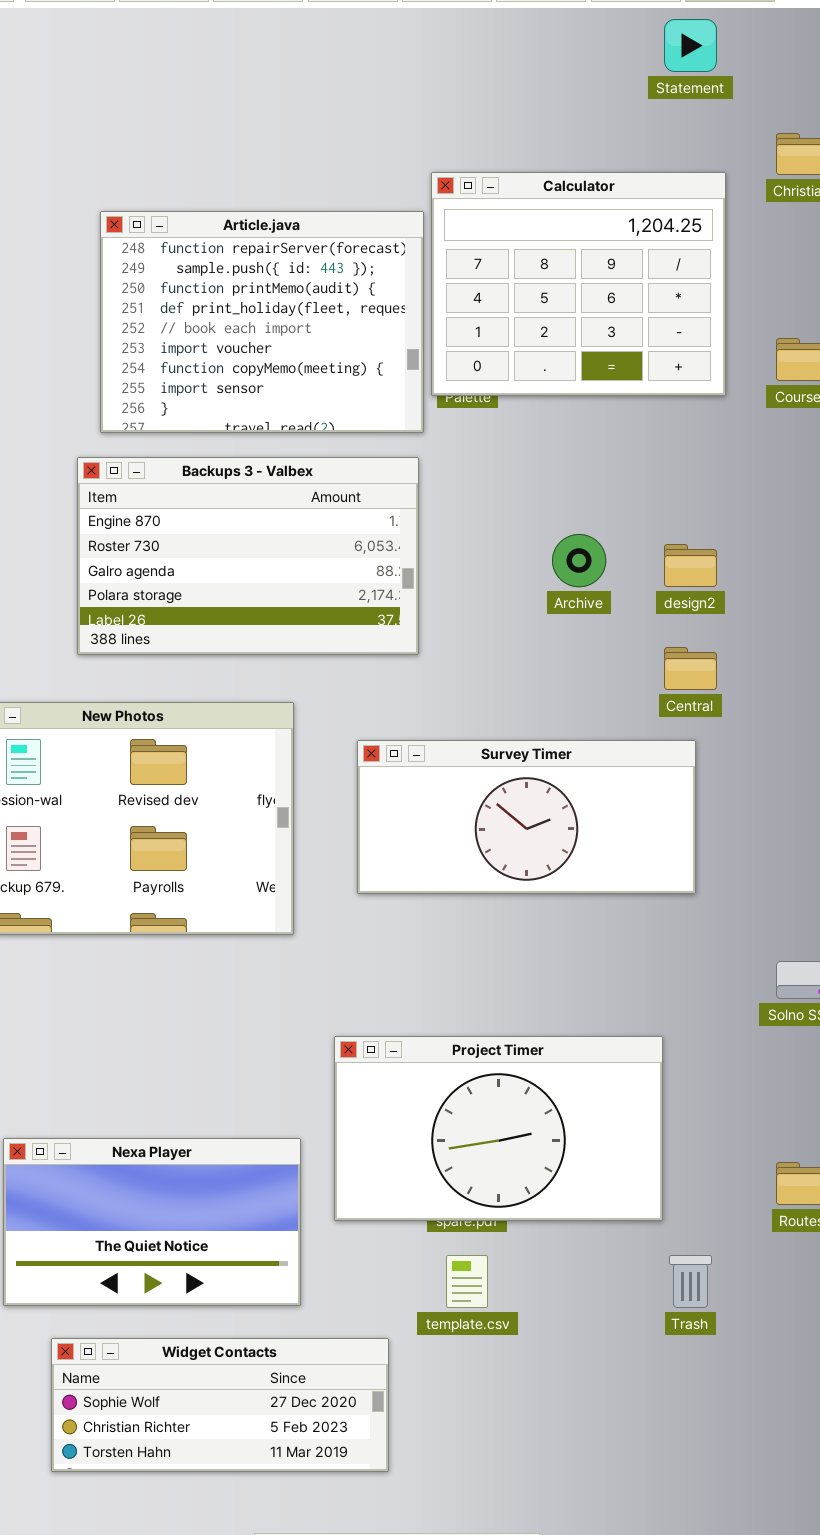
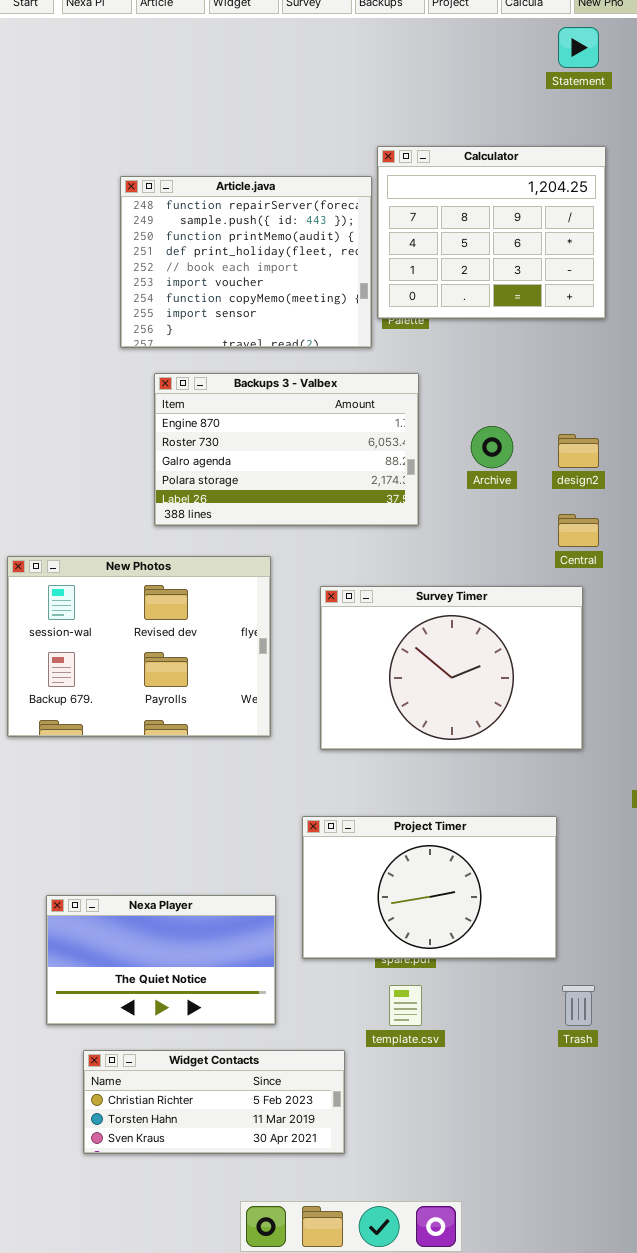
Backups 3 - Valbex: [77,457,419,655] -> [154,373,419,526], moved
Survey Timer: [357,740,696,894] -> [320,586,583,750], resized
Widget Contacts: [51,1338,389,1472] -> [83,1050,345,1154], scrolled down 1 row

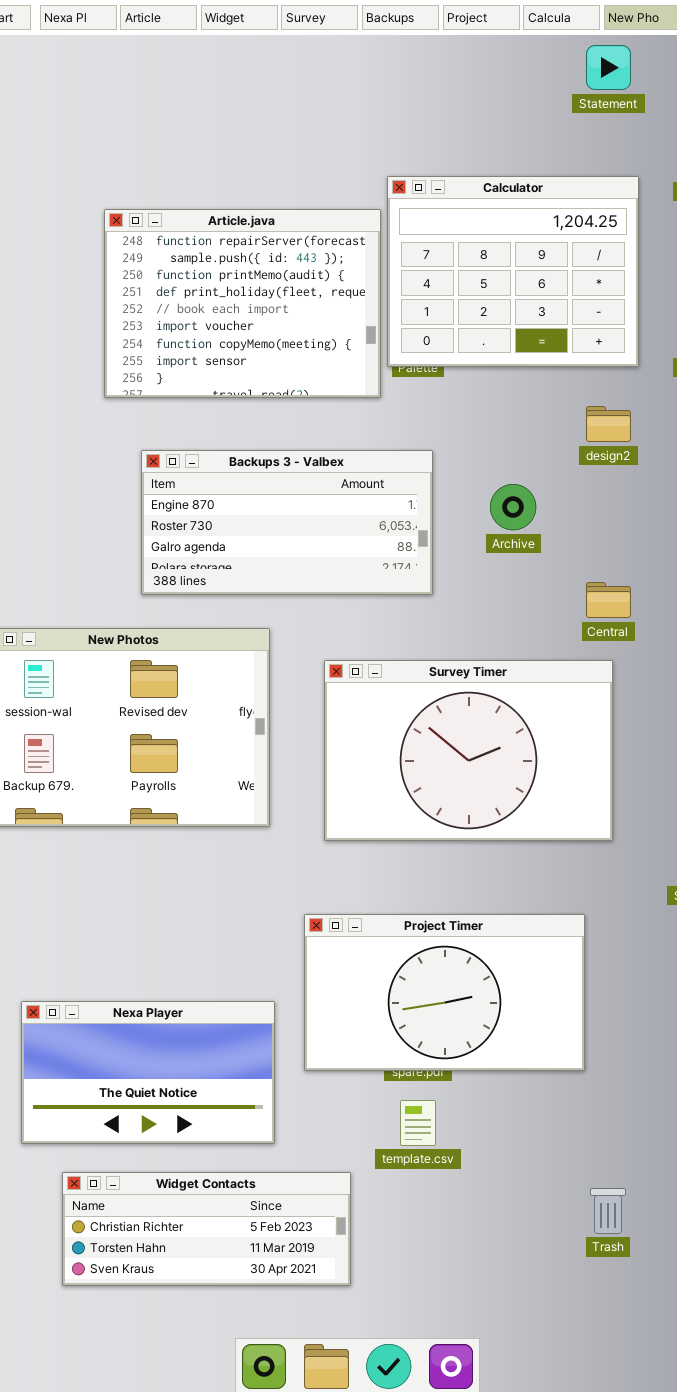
Backups 3 - Valbex: [154,373,419,526] -> [141,450,433,595], resized
design2: [558,434,599,468] -> [586,406,631,442], moved
Trash: [562,985,595,1026] -> [590,1188,626,1234], moved

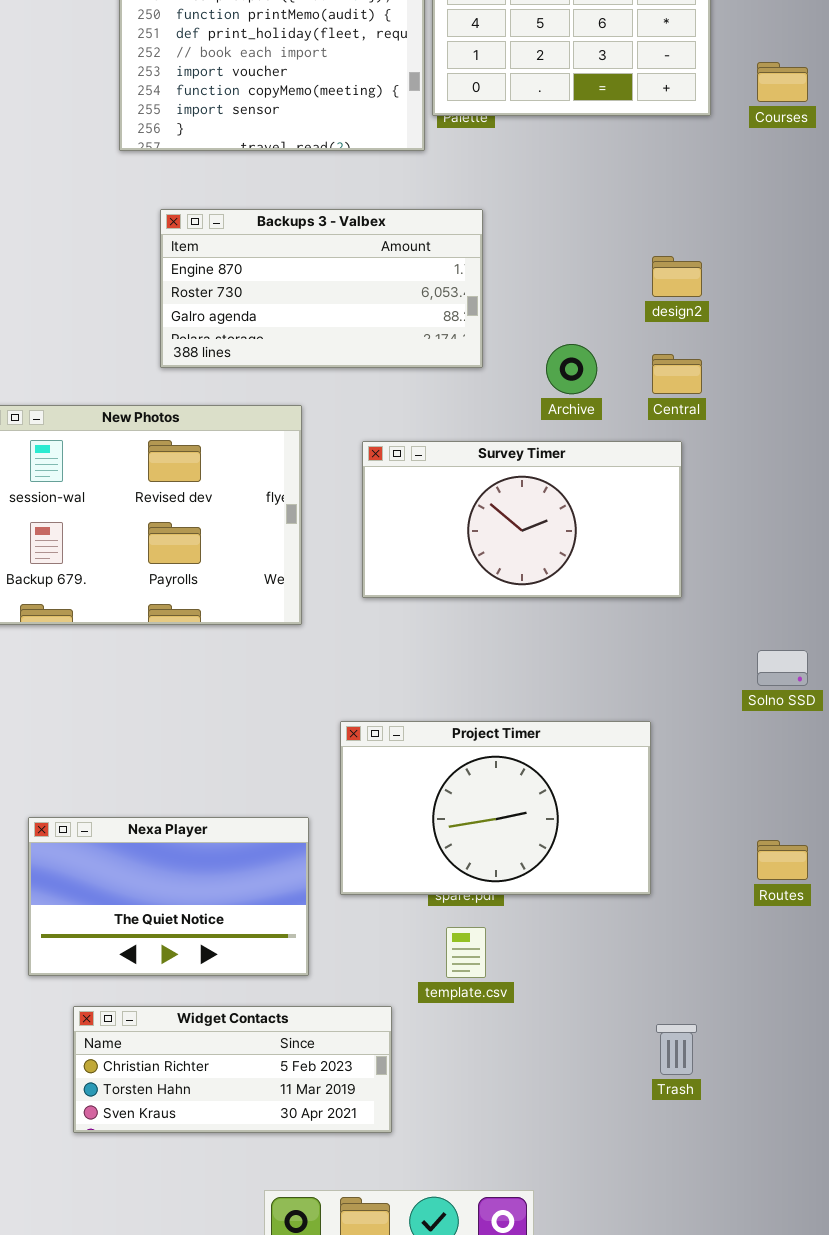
design2: [586,406,631,442] -> [652,256,702,297], moved
Archive: [490,484,536,530] -> [546,344,597,394], moved
Survey Timer: [324,660,613,841] -> [362,441,682,598], resized

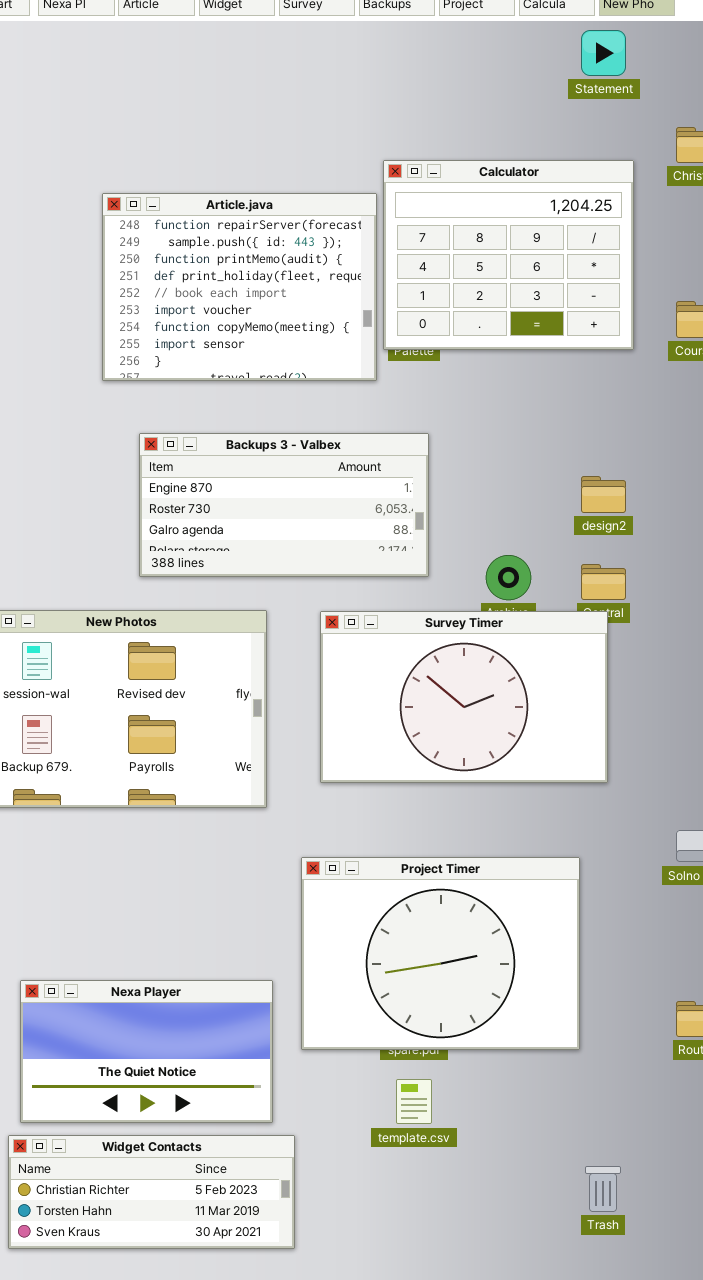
Survey Timer: [362,441,682,598] -> [320,611,608,783], resized
Project Timer: [340,721,651,895] -> [301,857,580,1050], resized
Widget Contacts: [73,1006,392,1133] -> [8,1135,295,1249], moved

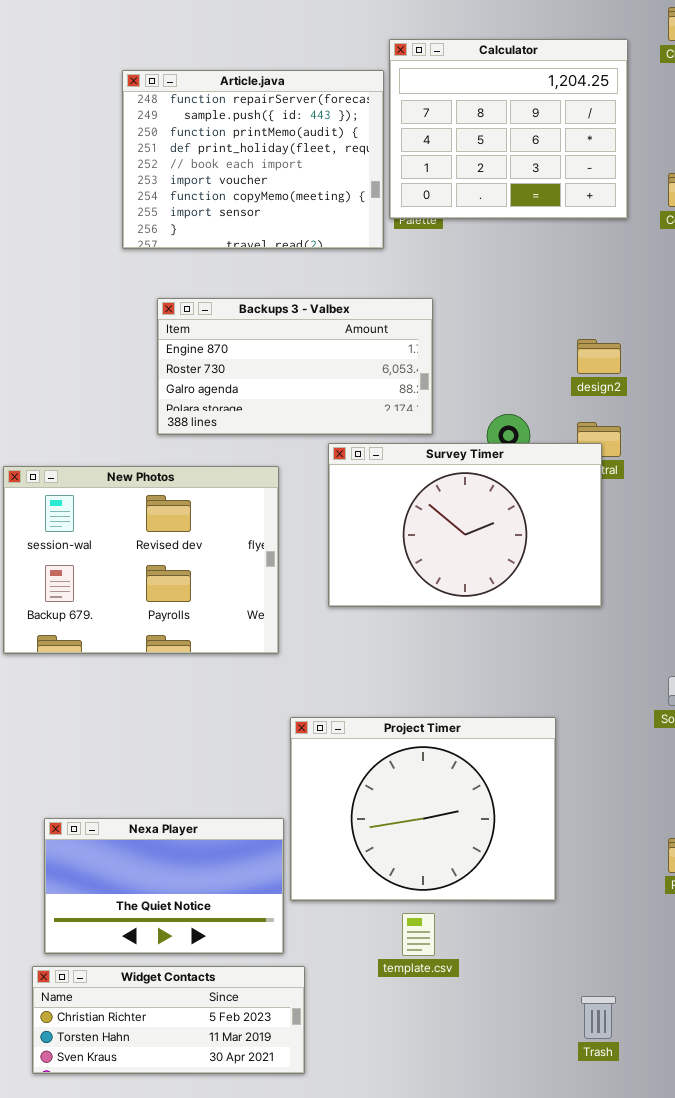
Survey Timer: [320,611,608,783] -> [328,443,602,607], moved
Project Timer: [301,857,580,1050] -> [290,717,556,901], moved

